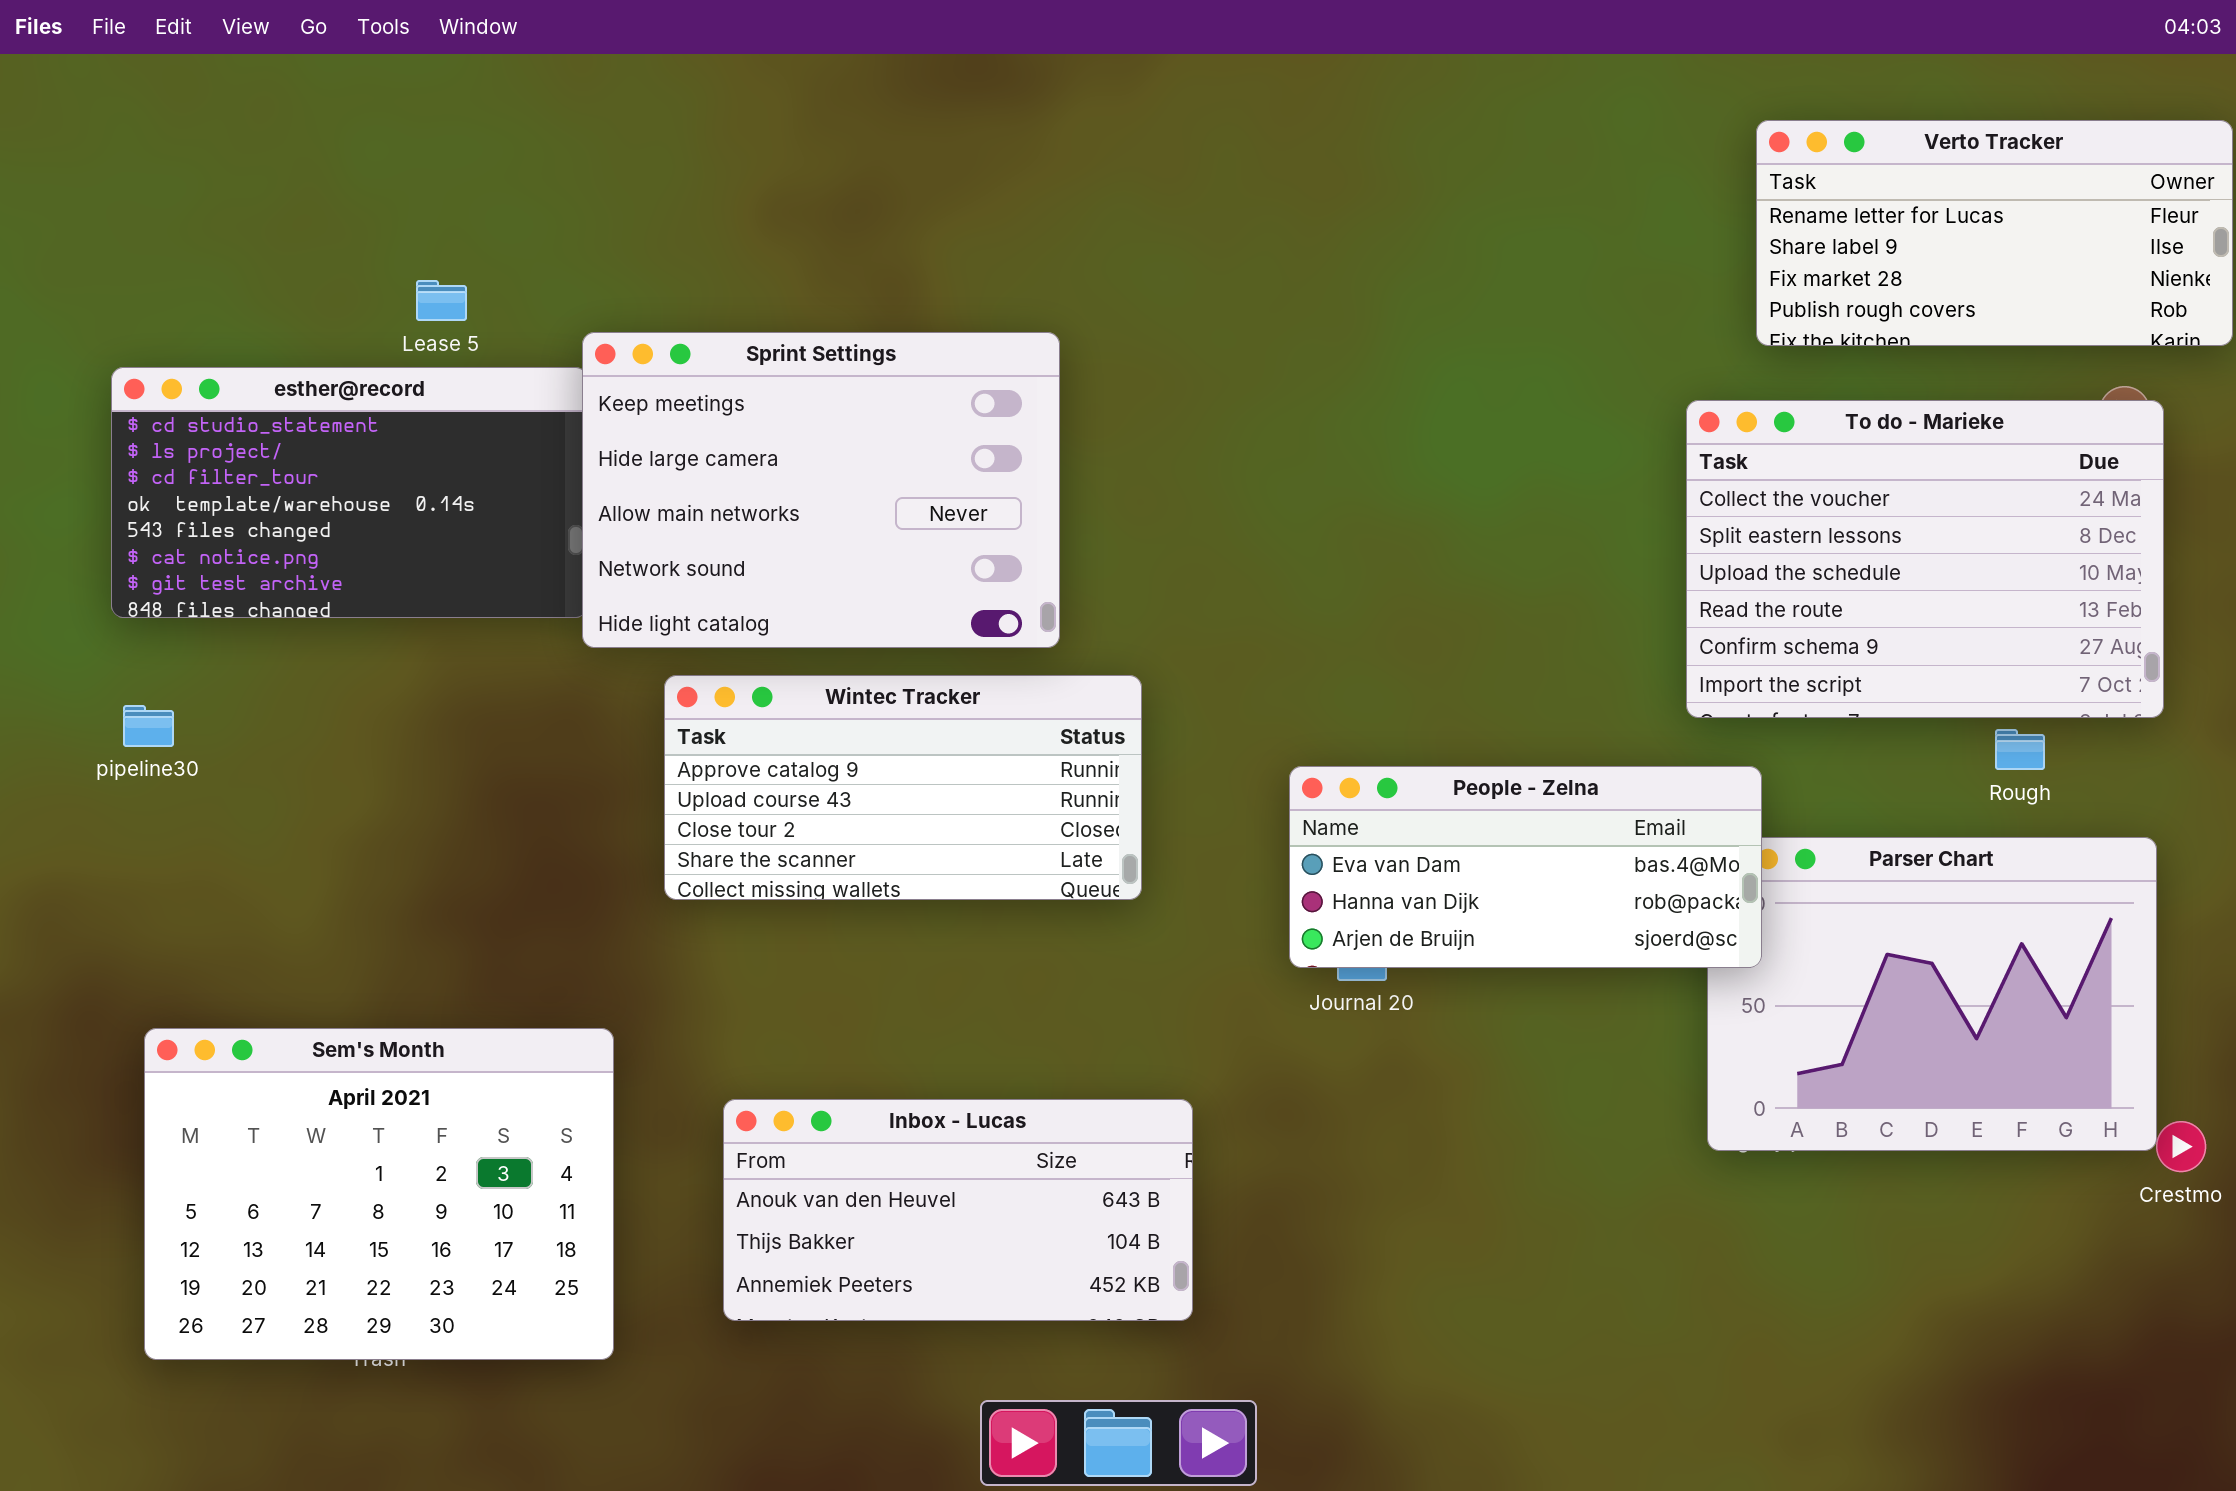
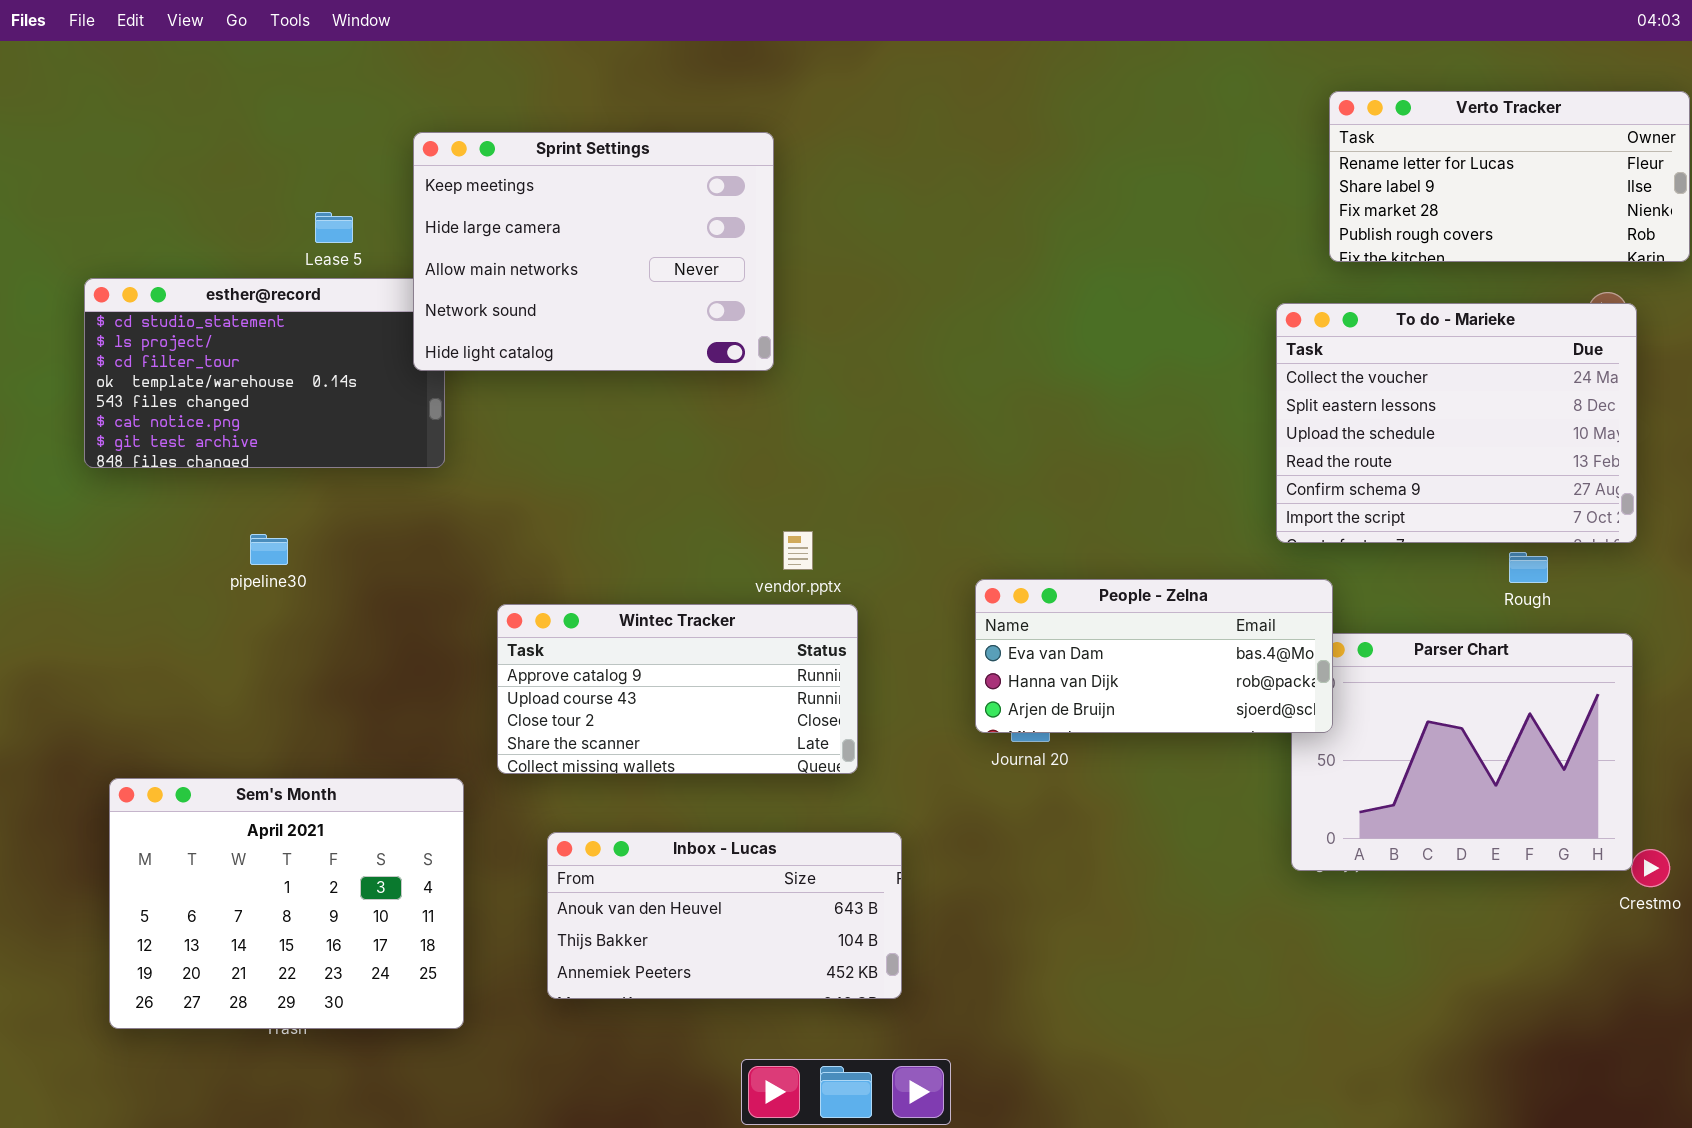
Sprint Settings: [582,332,1060,648] -> [413,132,774,371], moved
Wintec Tracker: [664,675,1142,900] -> [497,604,858,774], moved
pipeline30: [123,705,174,747] -> [250,534,288,565], moved

